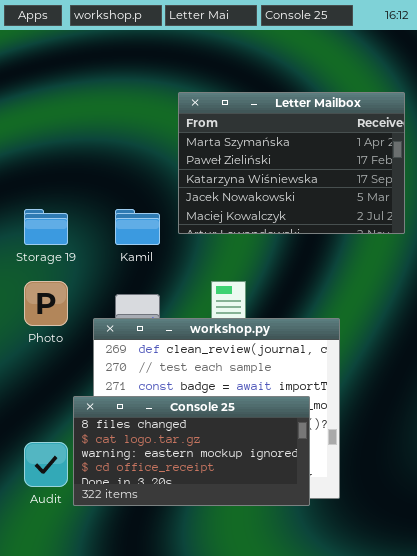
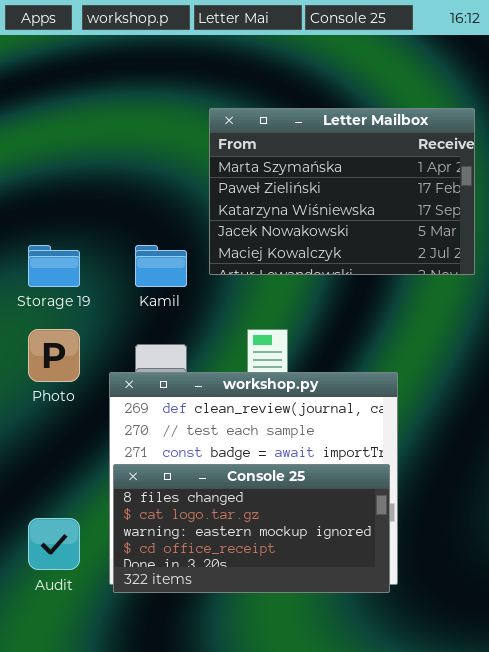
Console 25: [73,396,310,506] -> [113,464,390,593], moved

